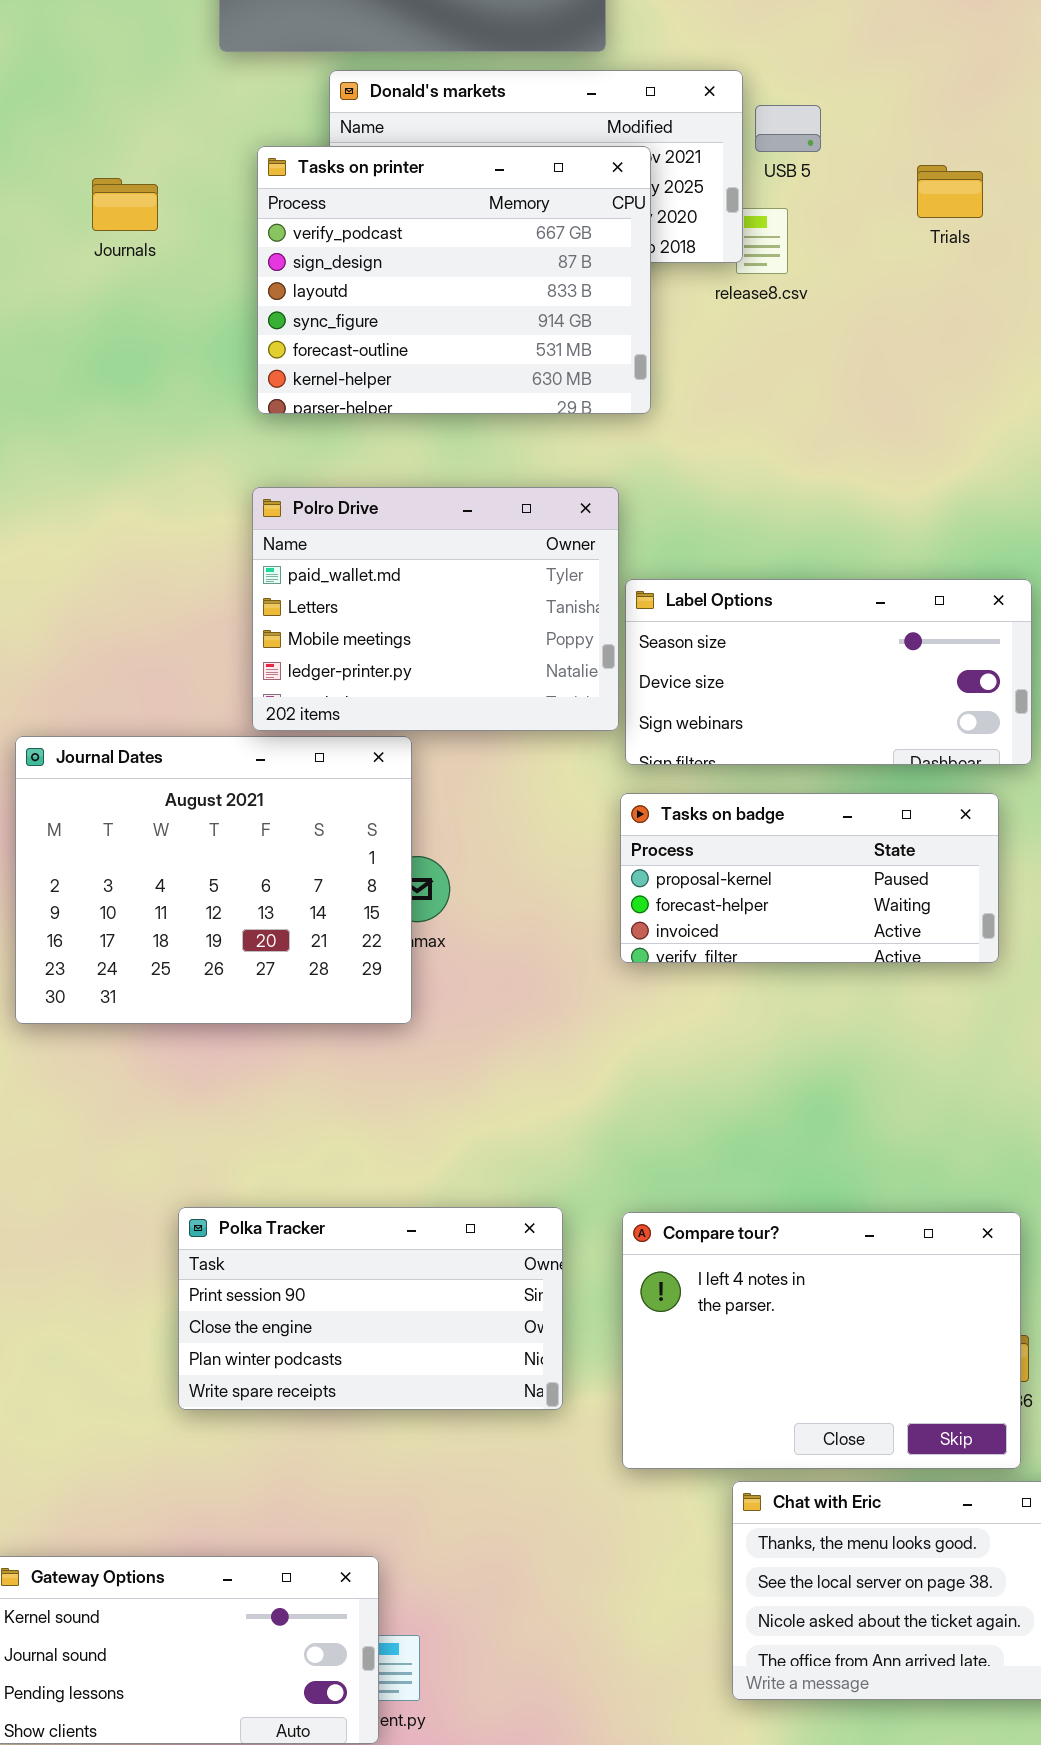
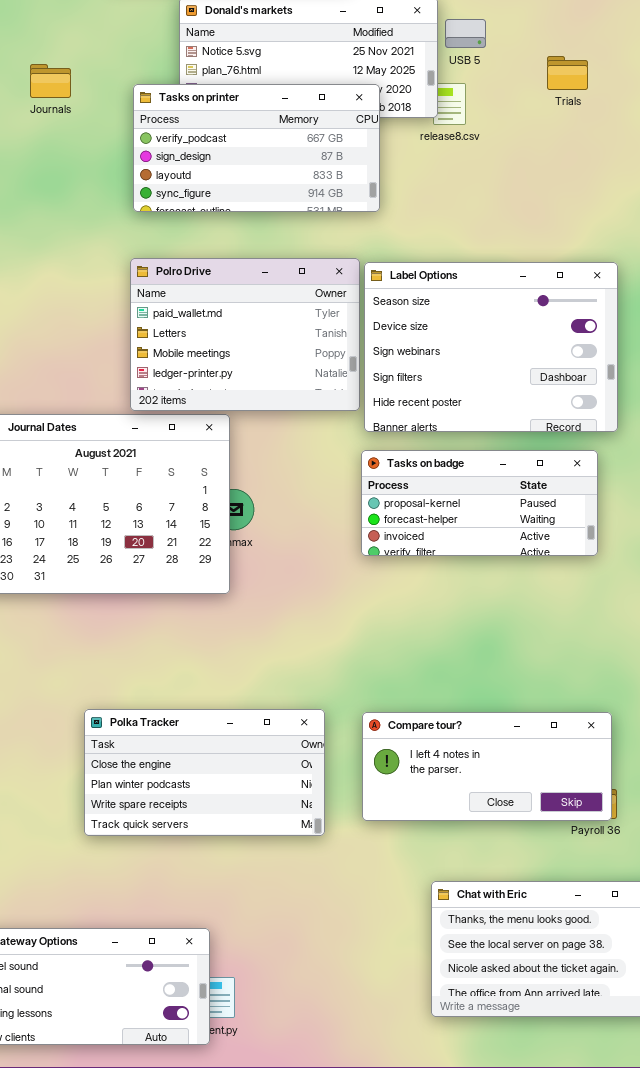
Tasks on printer: [257,146,651,414] -> [133,84,380,212], resized
Label Options: [625,579,1032,765] -> [364,262,618,432], resized
Polka Tracker: [178,1207,563,1410] -> [84,709,325,836], scrolled down 1 row
Compare tour?: [622,1212,1021,1469] -> [362,712,612,821], resized

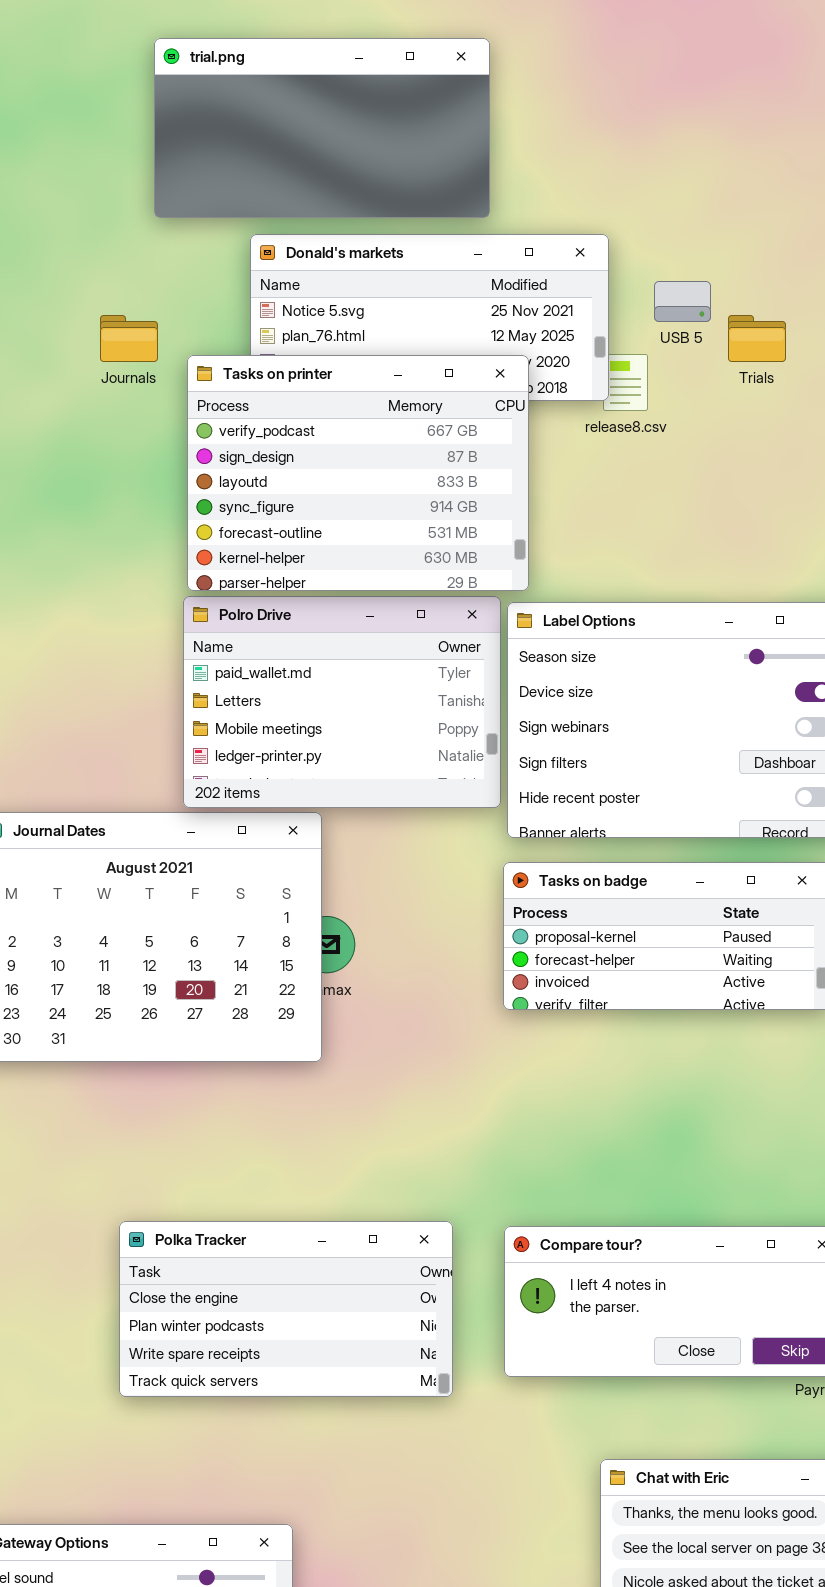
USB 5: [445,19,486,48] -> [654,281,711,322], moved
Trials: [547,56,588,90] -> [728,315,786,362], moved
Journals: [30,64,71,98] -> [100,315,158,362], moved
Tasks on printer: [133,84,380,212] -> [187,355,529,591], resized

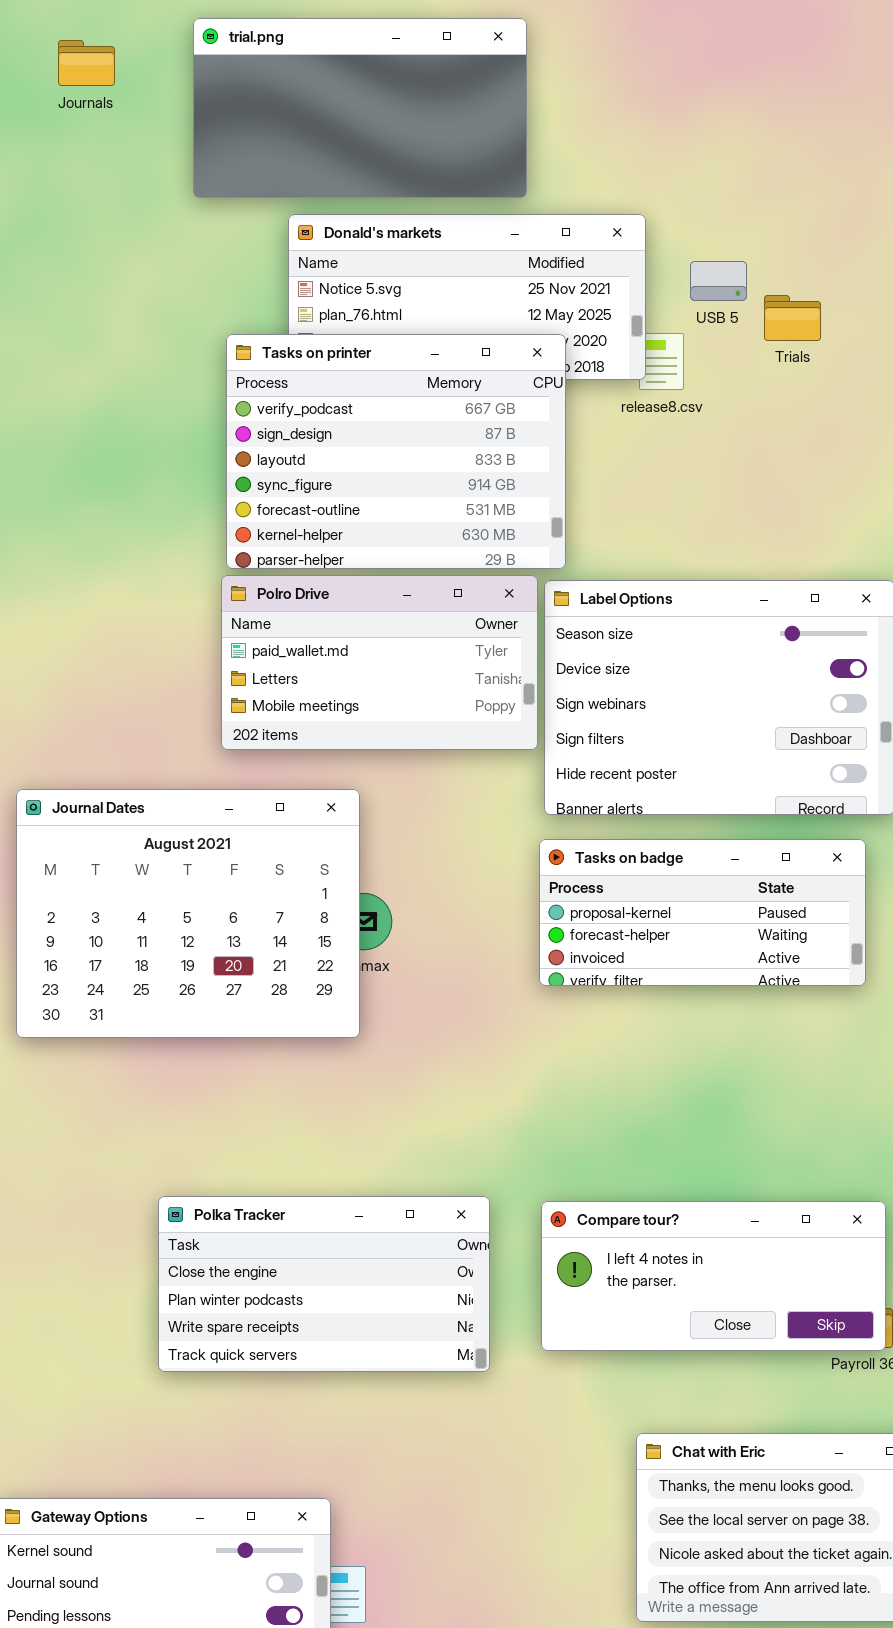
Journals: [100,315,158,362] -> [58,40,115,86], moved
Polro Drive: [183,596,501,808] -> [221,575,538,750], resized

